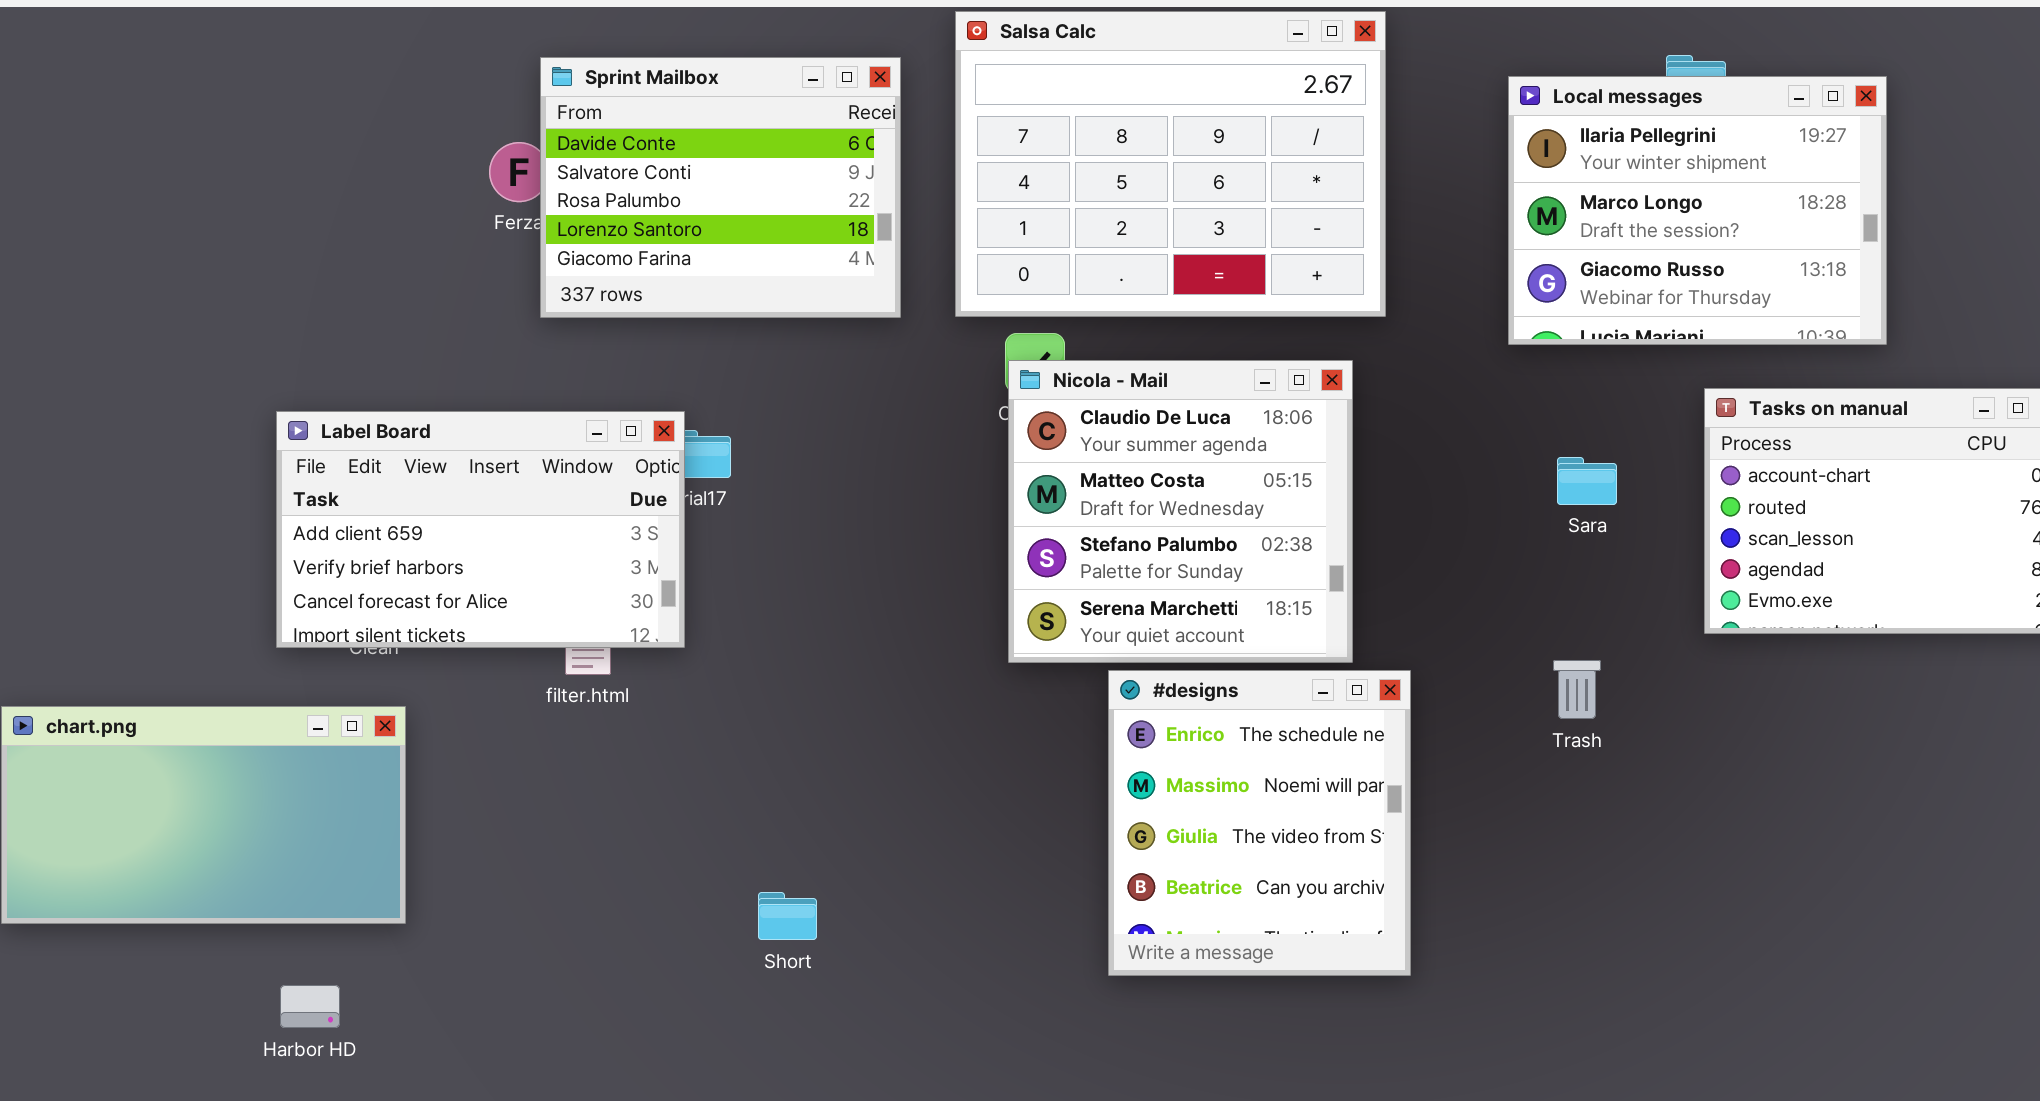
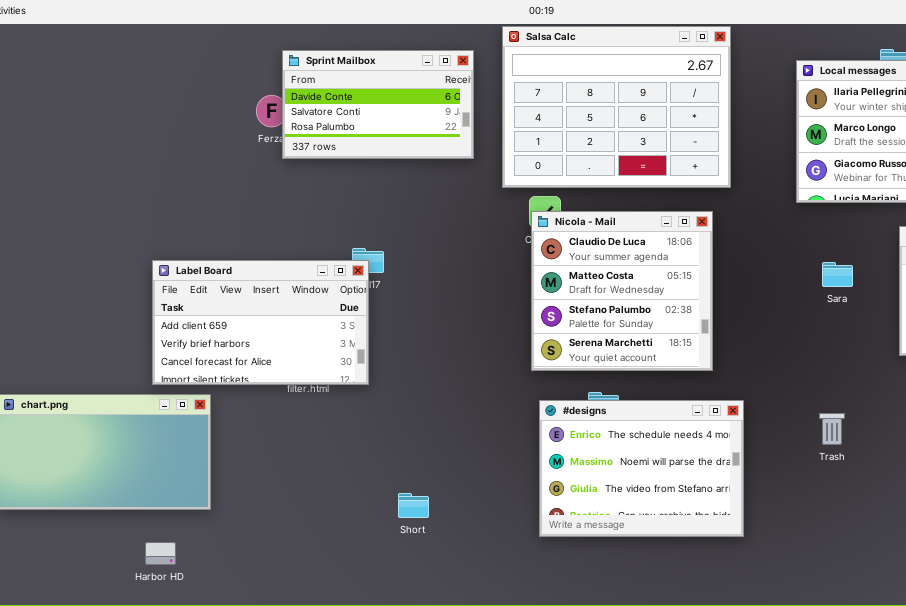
Sprint Mailbox: [540,57,901,318] -> [282,50,474,159], resized
Label Board: [276,411,685,648] -> [152,260,369,385], moved
Trash: [1553,660,1601,719] -> [819,413,845,445], moved
#designs: [1108,670,1411,976] -> [539,400,744,537], resized

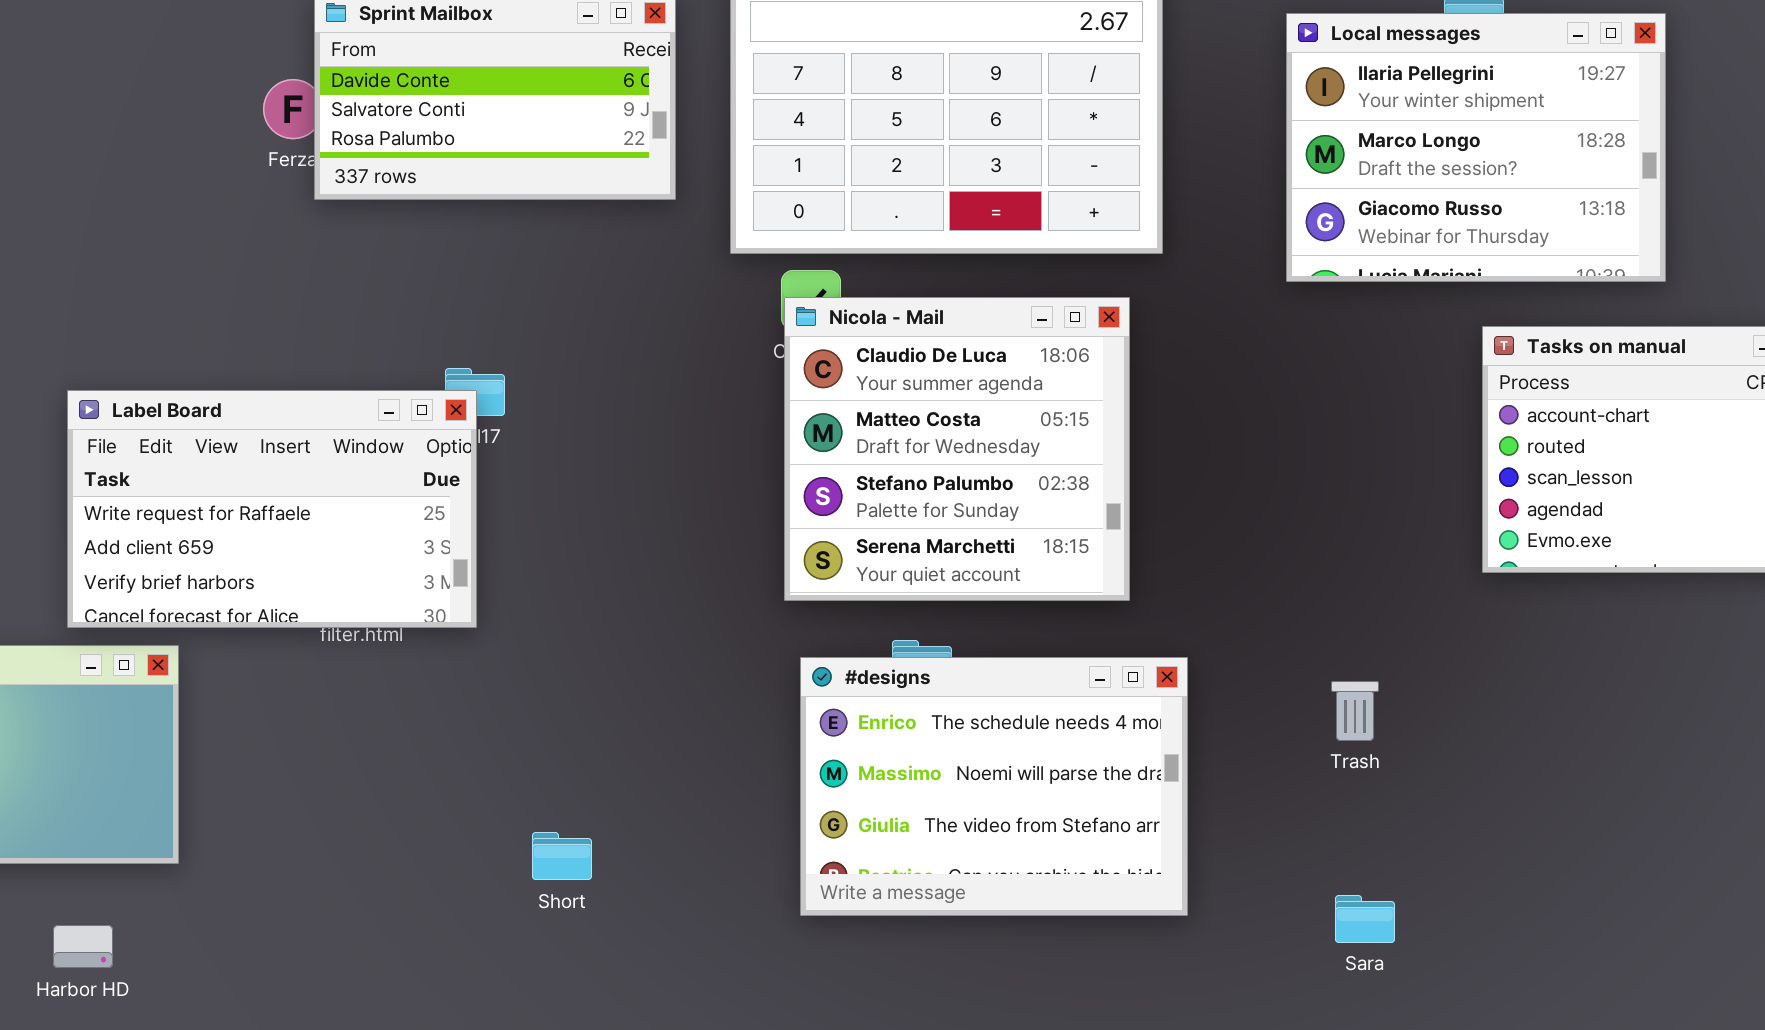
Label Board: [152,260,369,385] -> [67,390,477,628], scrolled up 1 row
Sara: [822,262,853,287] -> [1335,895,1395,943], moved

